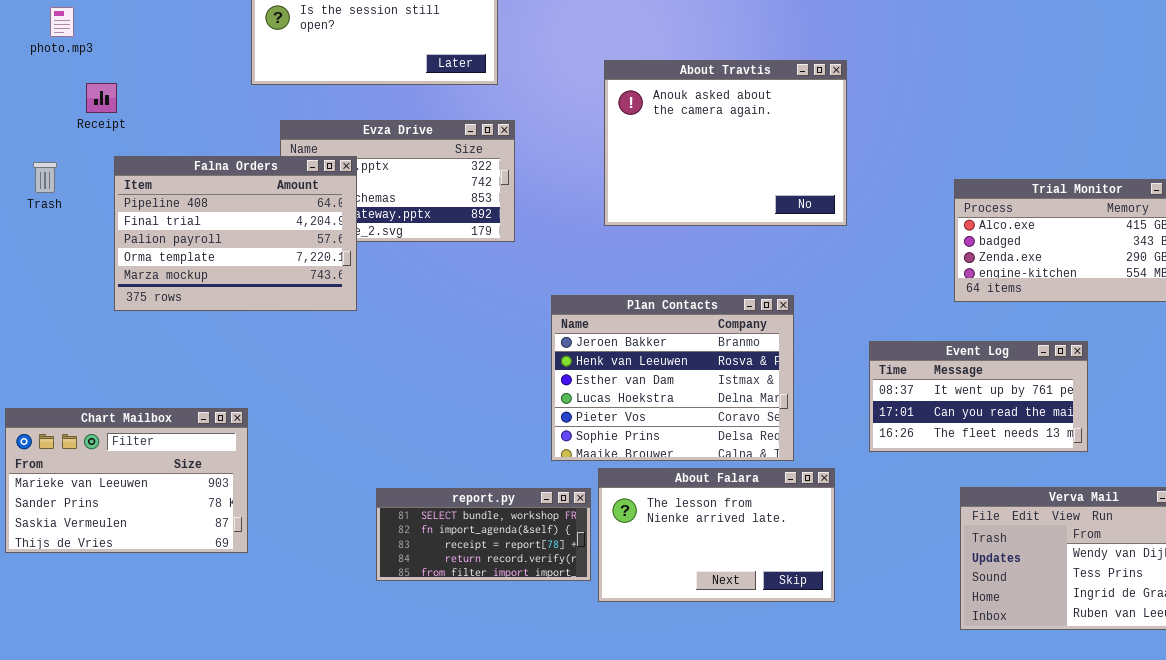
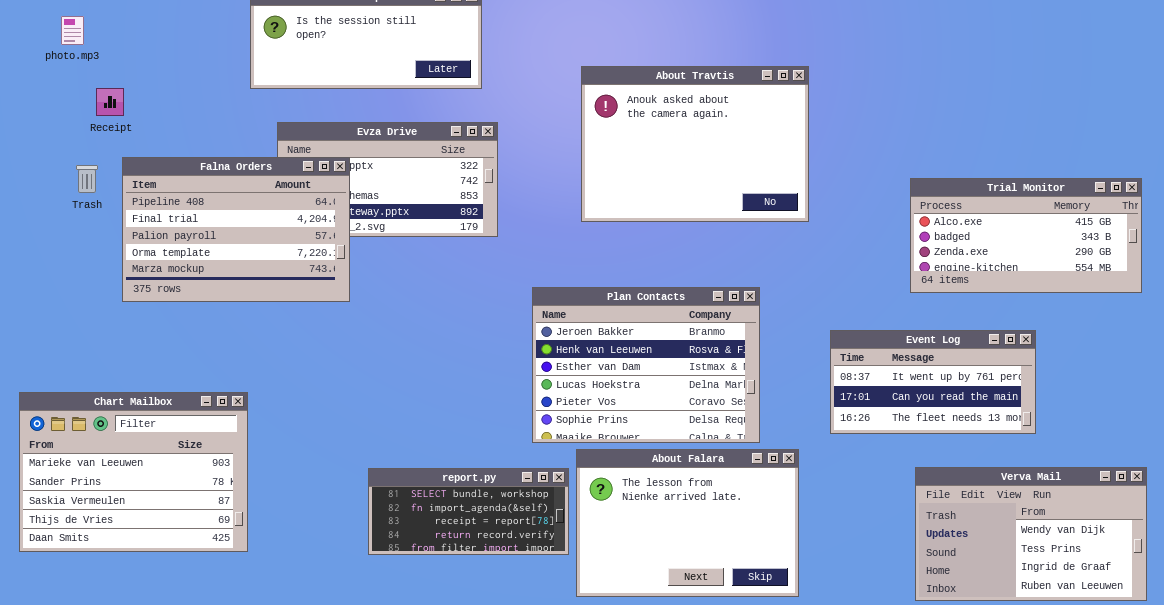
Trash: [33,162,57,193] -> [76,165,98,193], moved
Chart Mailbox: [5,408,248,553] -> [19,392,248,552], resized
About Falara: [598,468,835,602] -> [576,449,799,597], resized

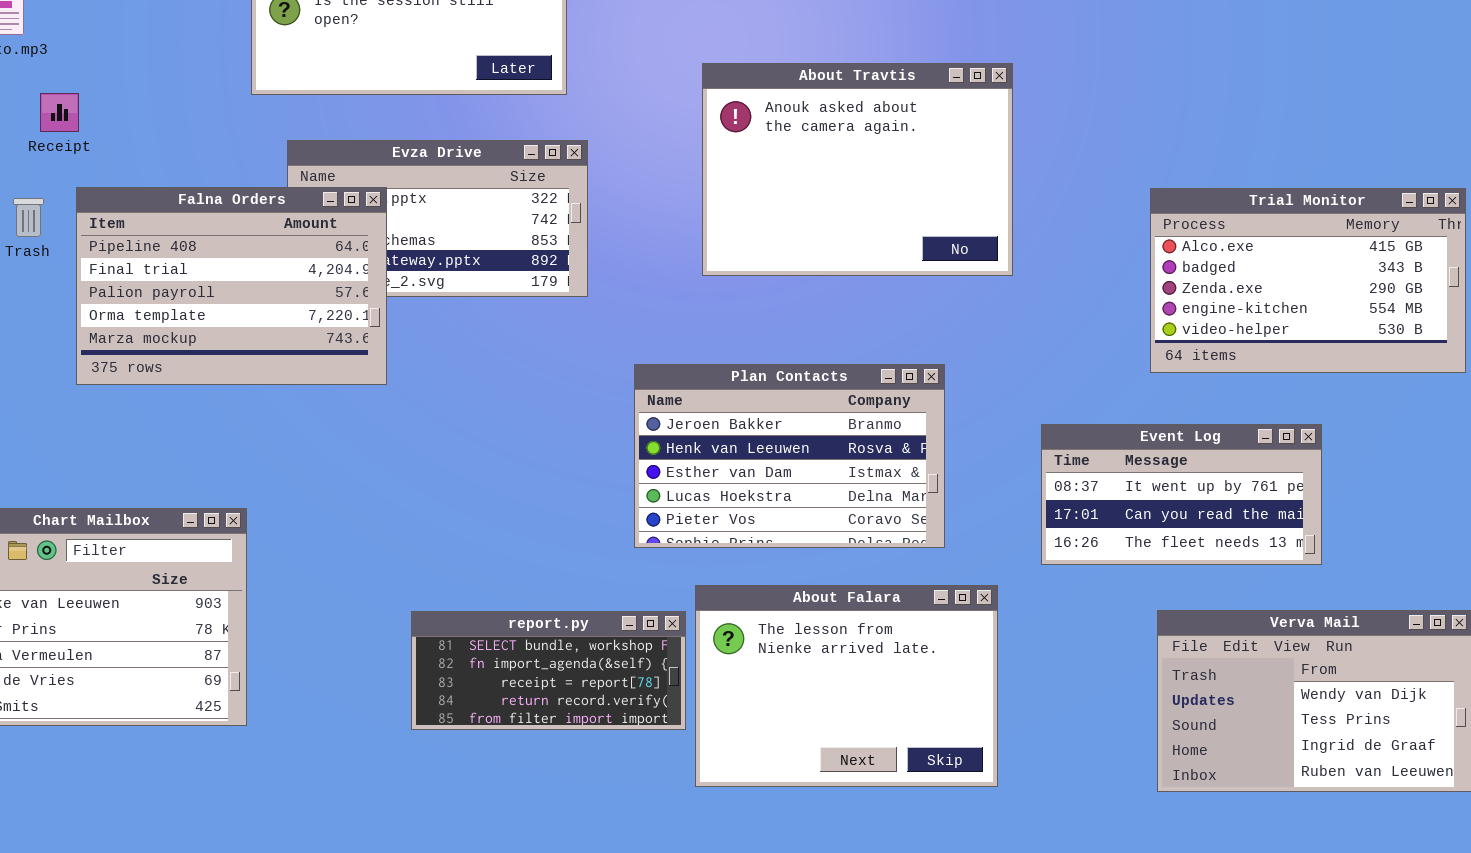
Trial Monitor: [910,178,1142,293] -> [1150,188,1466,373], resized
Plan Contacts: [532,287,760,443] -> [634,364,945,548], resized

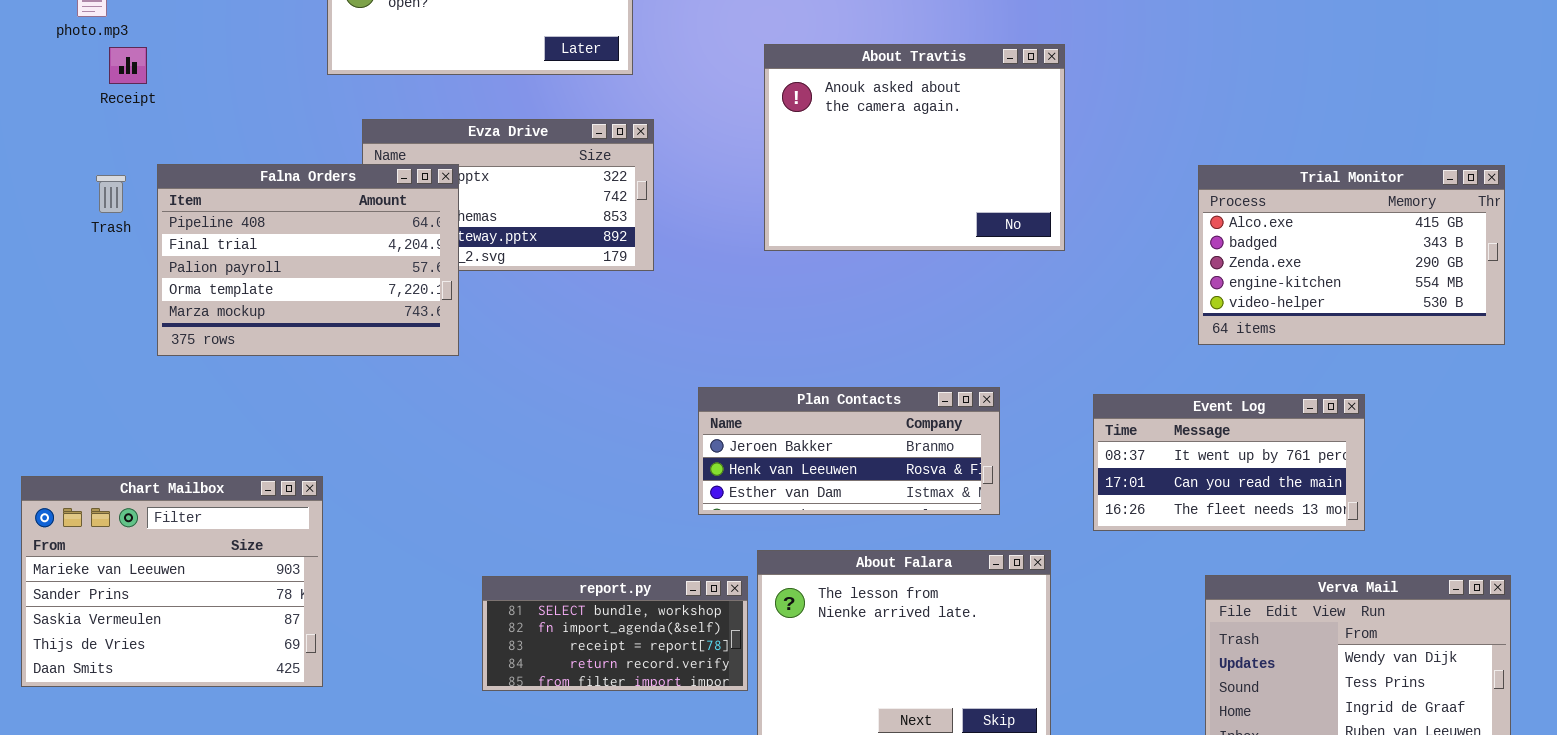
Receipt: [40,93,79,132] -> [109,47,147,84], moved
Plan Contacts: [634,364,945,548] -> [698,387,1000,515], resized

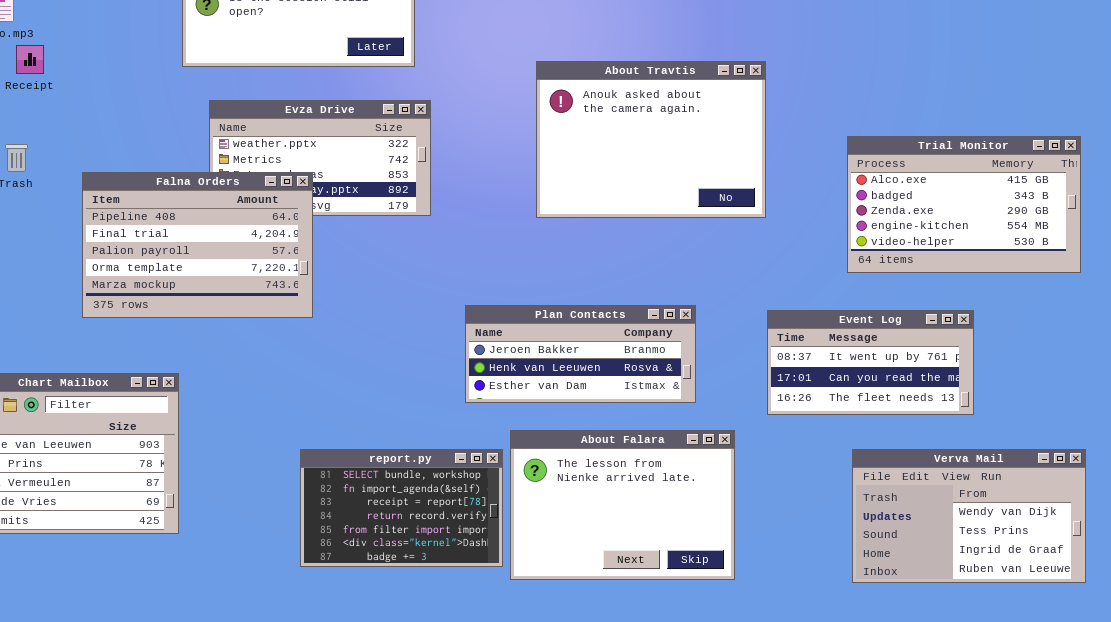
About Travtis: [764,44,1065,251] -> [536,61,766,218], moved
Falna Orders: [157,164,459,356] -> [82,172,313,318], moved
report.py: [482,576,748,691] -> [300,449,503,567], resized

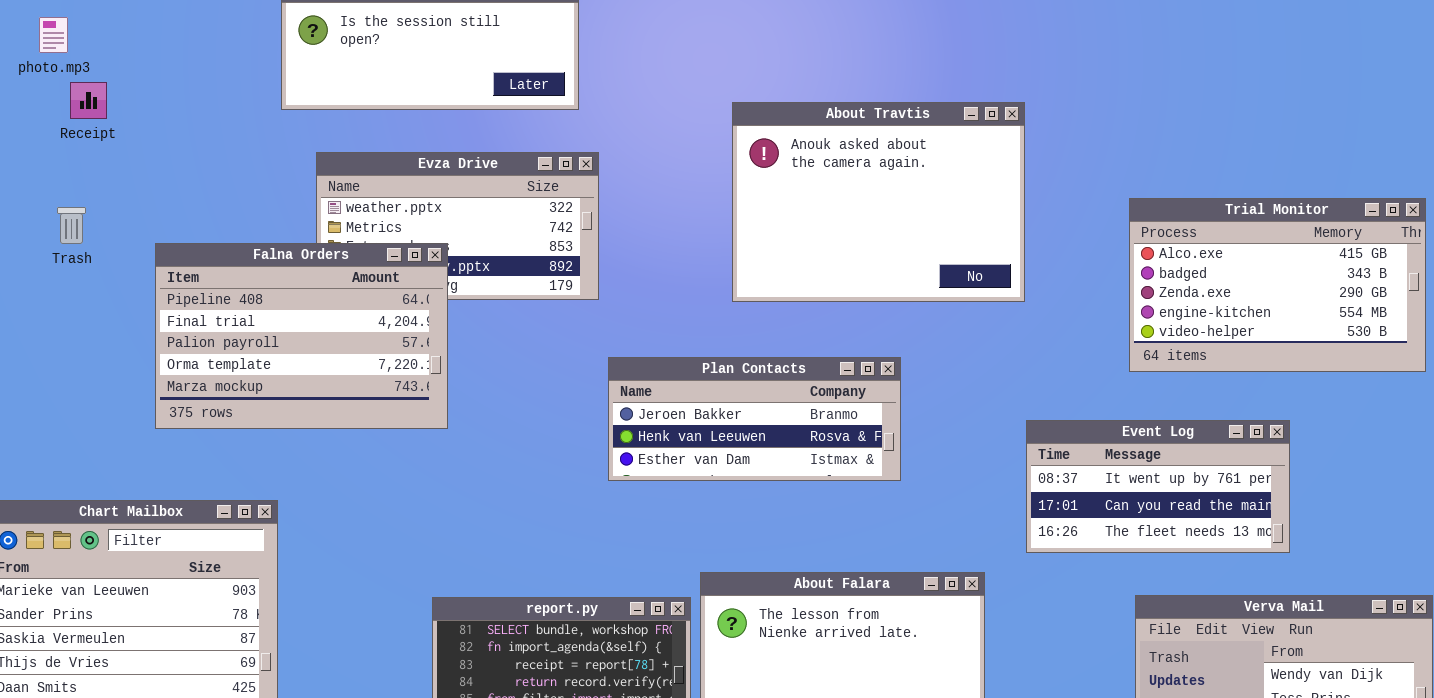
Plan Contacts: [465,305,696,403] -> [608,357,901,481], moved

